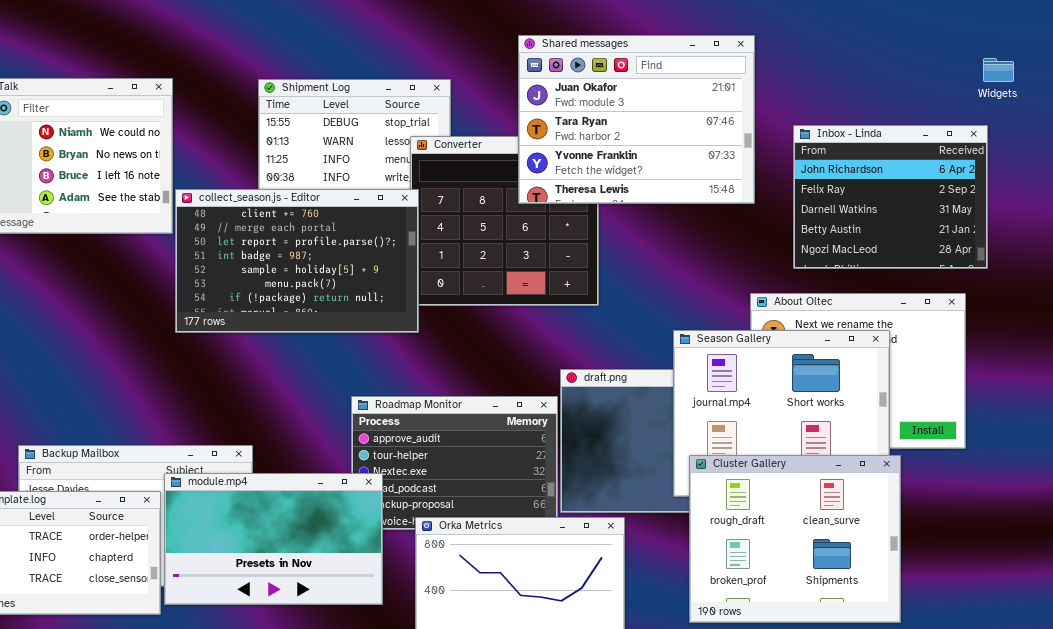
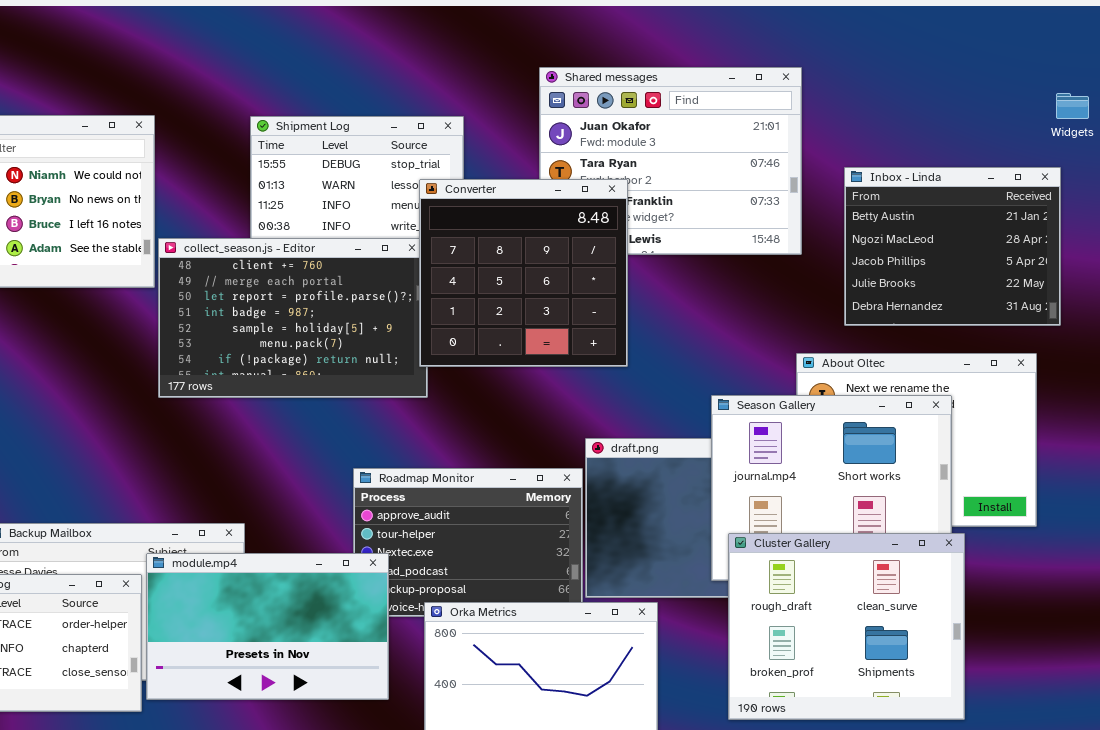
Inbox - Linda: [793,125,988,269] -> [844,167,1061,326], scrolled down 3 rows
Converter: [410,136,599,306] -> [419,179,628,367], raised

